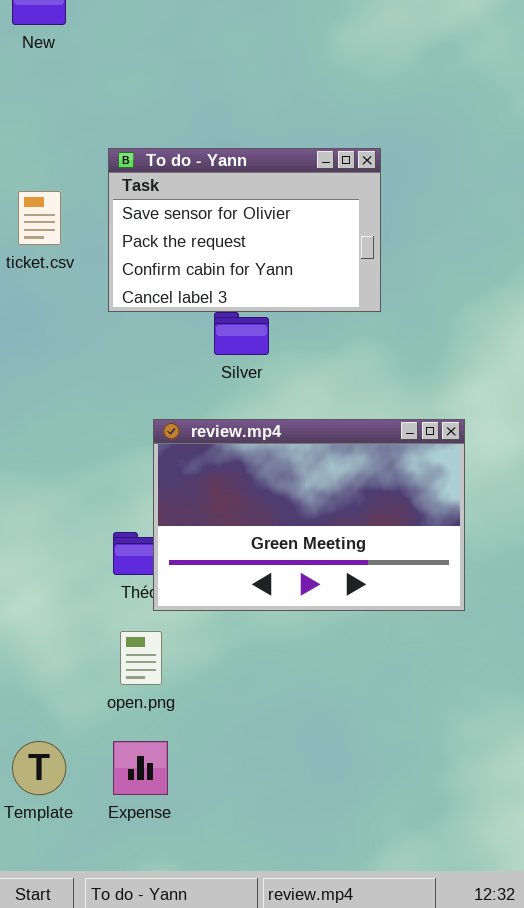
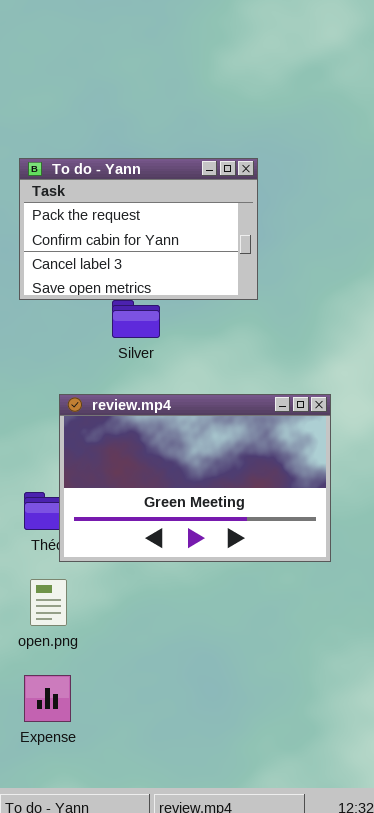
To do - Yann: [108,148,381,312] -> [19,158,258,300], scrolled down 1 row

